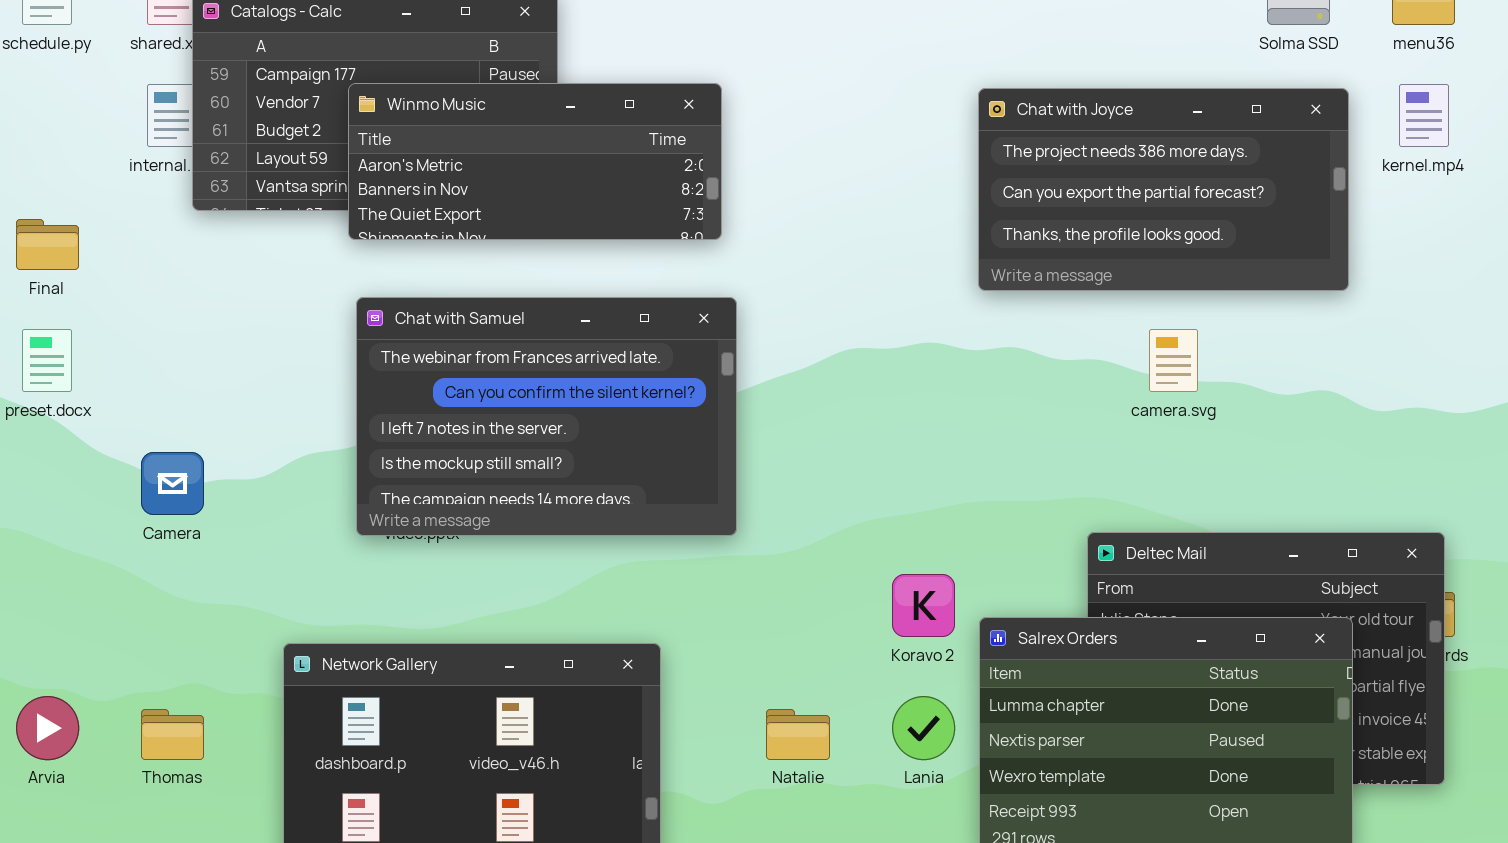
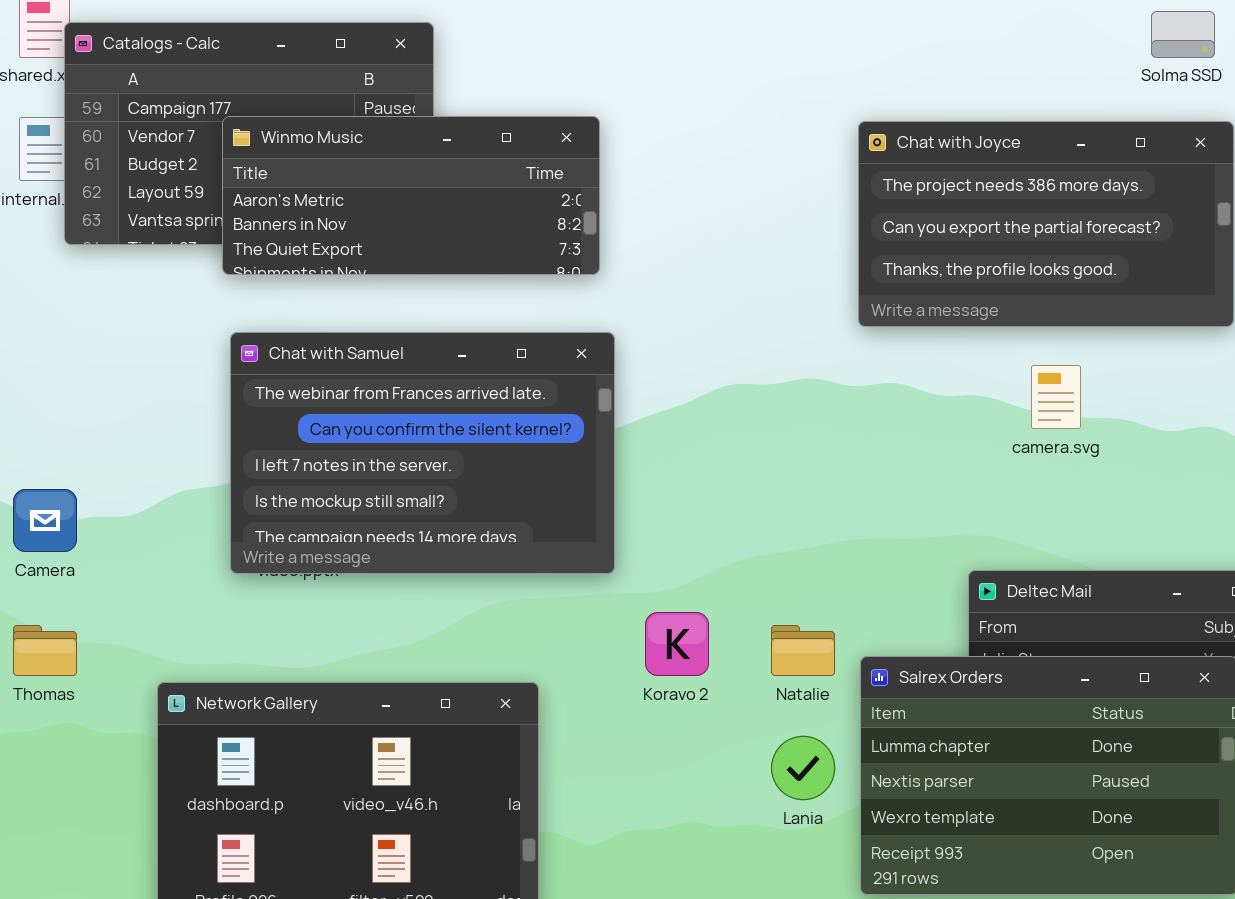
Koravo 2: [892,574,955,637] -> [645,612,709,676], moved
Thomas: [141,709,204,760] -> [13,625,77,676], moved
Natalie: [766,709,830,760] -> [771,625,835,676], moved

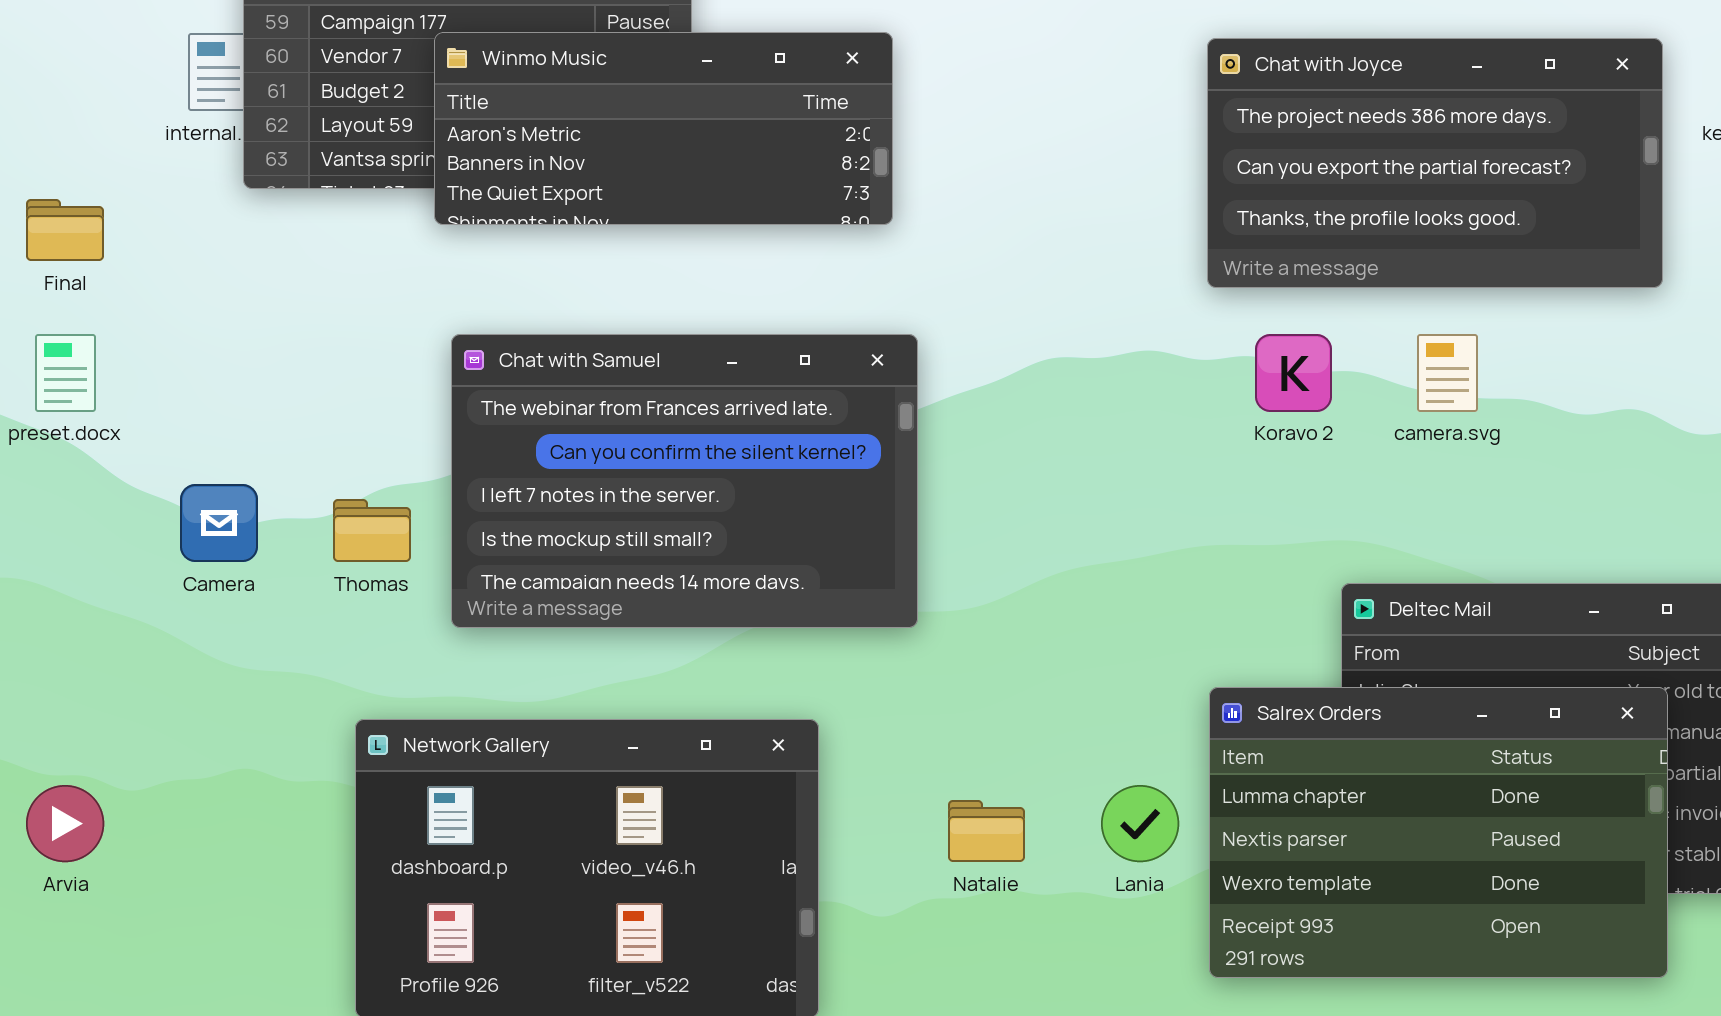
Chat with Samuel: [230,332,615,574] -> [451,334,918,628], moved
Koravo 2: [645,612,709,676] -> [1255,334,1332,412], moved
Thomas: [13,625,77,676] -> [333,499,411,562], moved
Natalie: [771,625,835,676] -> [948,800,1025,862], moved

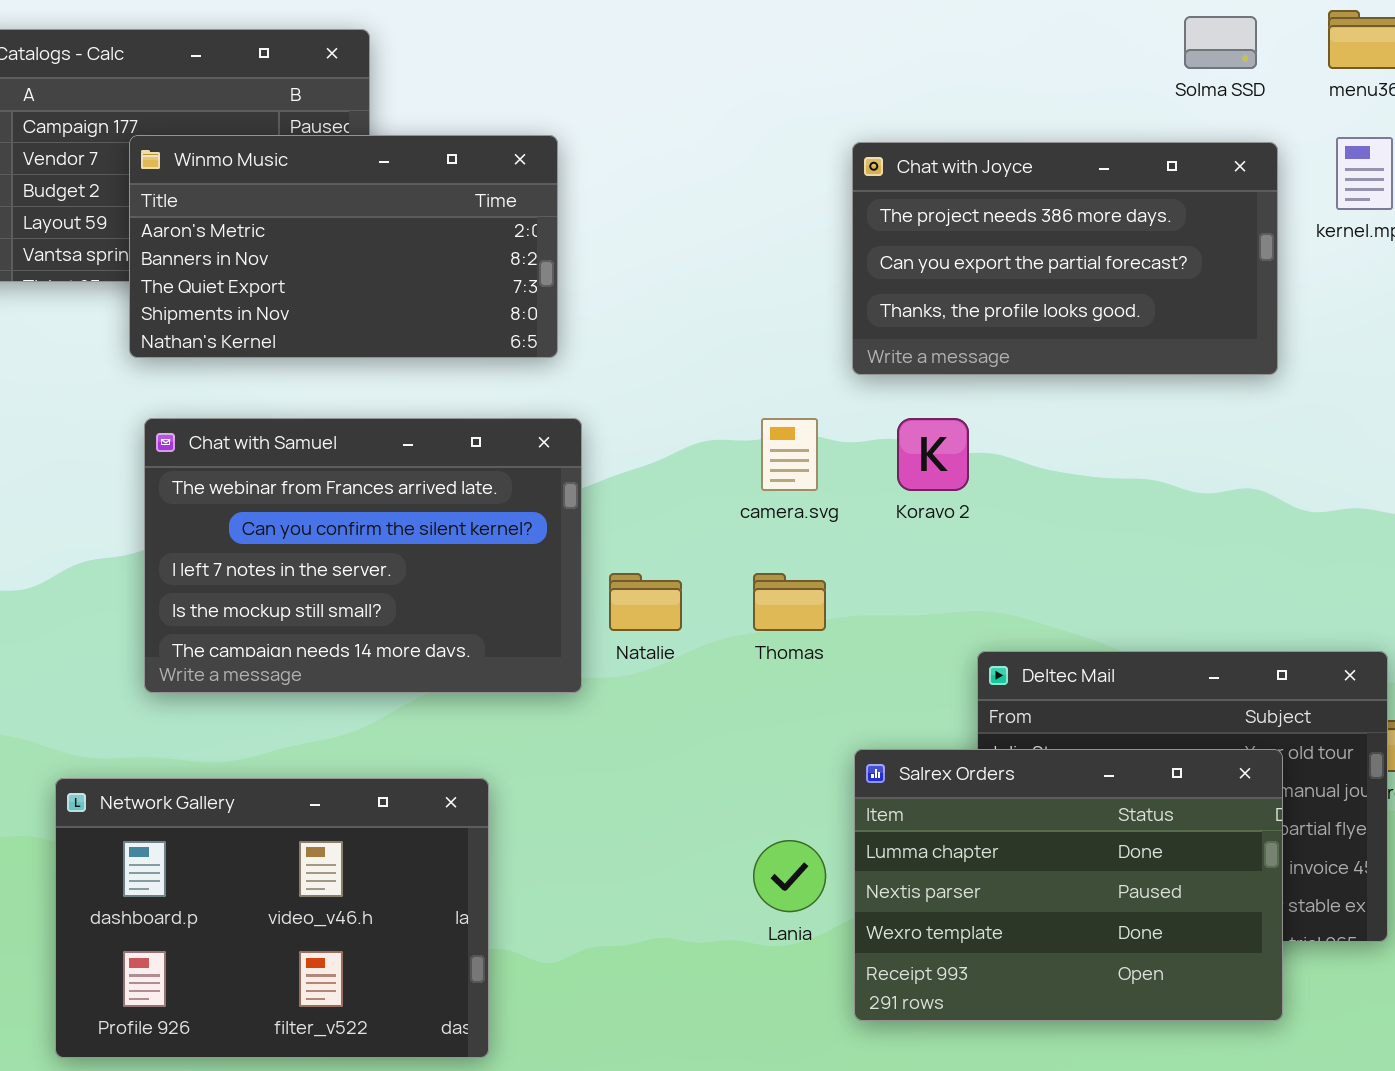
Winmo Music: [434,32,893,225] -> [129,135,558,358], resized
camera.svg: [1417,334,1478,412] -> [761,418,818,491], moved
Thomas: [333,499,411,562] -> [753,573,826,631], moved
Natalie: [948,800,1025,862] -> [609,573,682,631], moved

